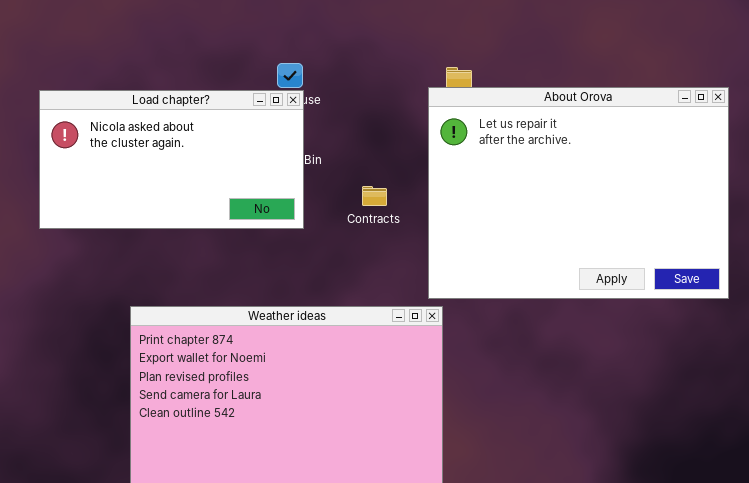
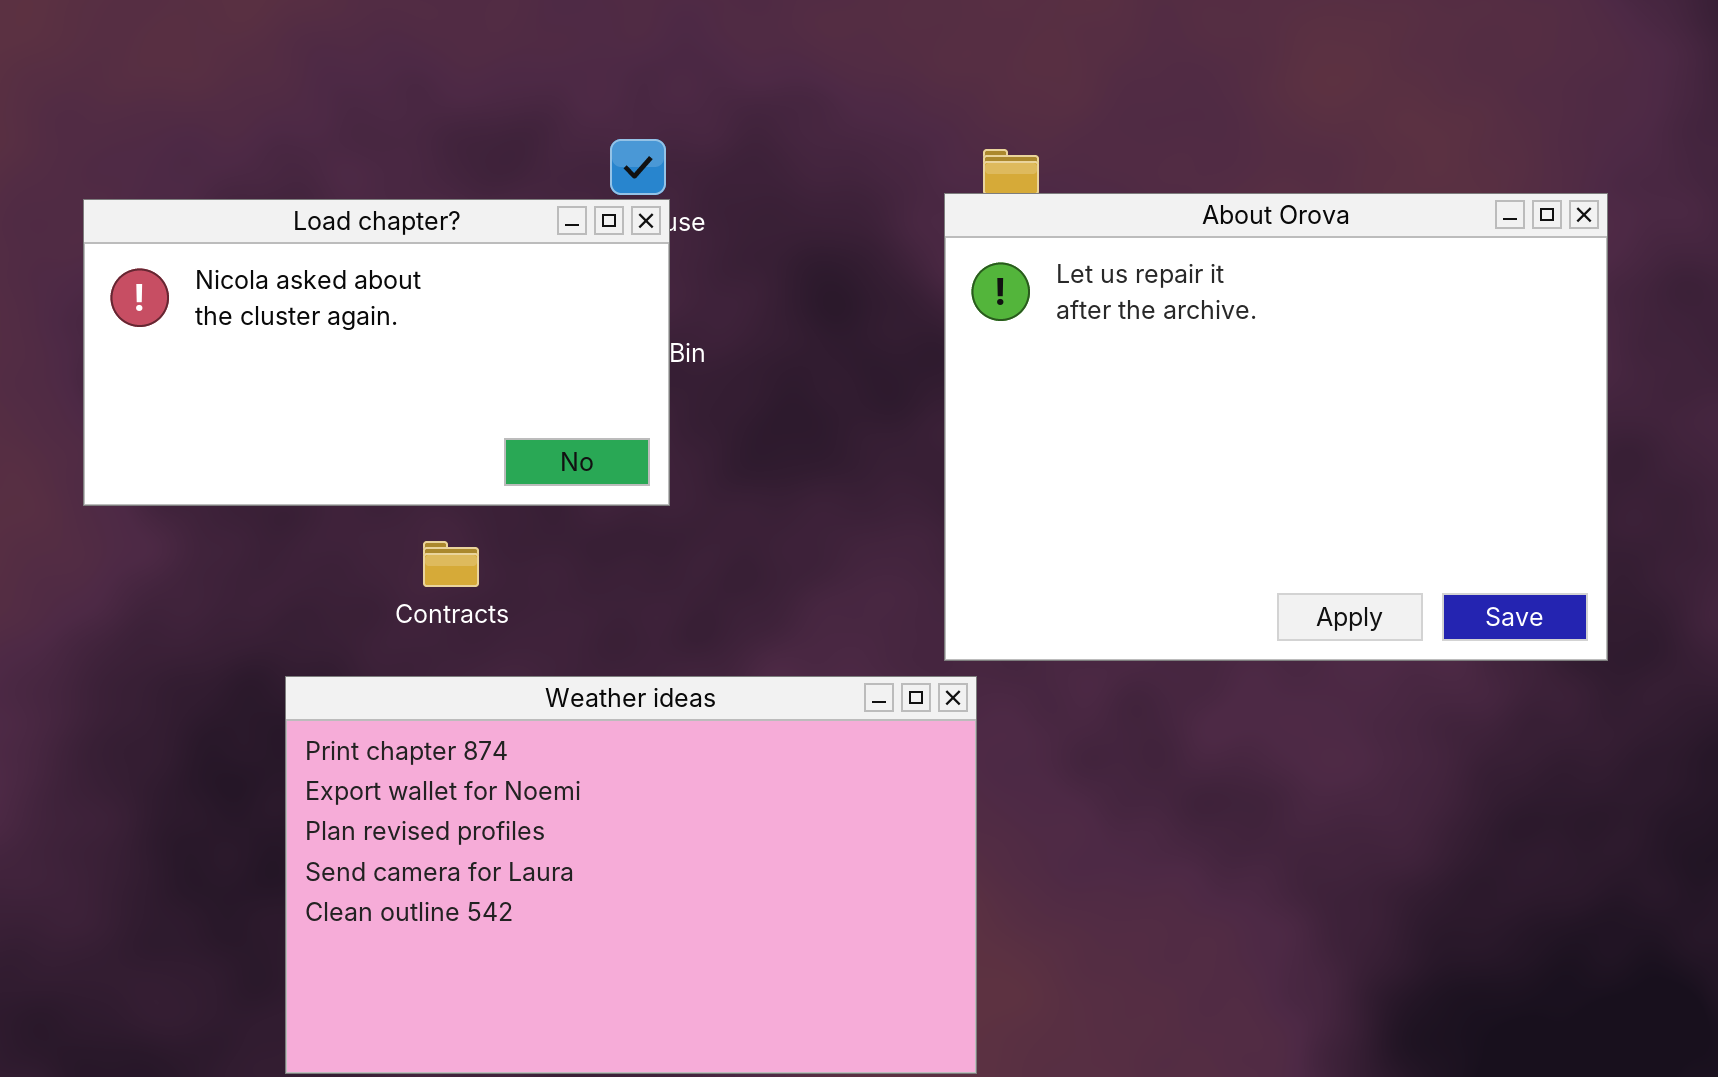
Contracts: [362,186,387,206] -> [423,541,479,587], moved

